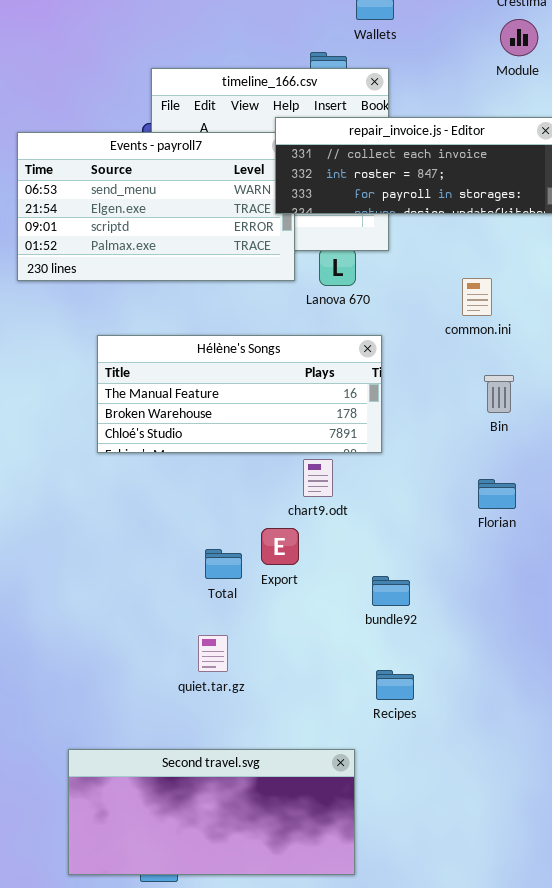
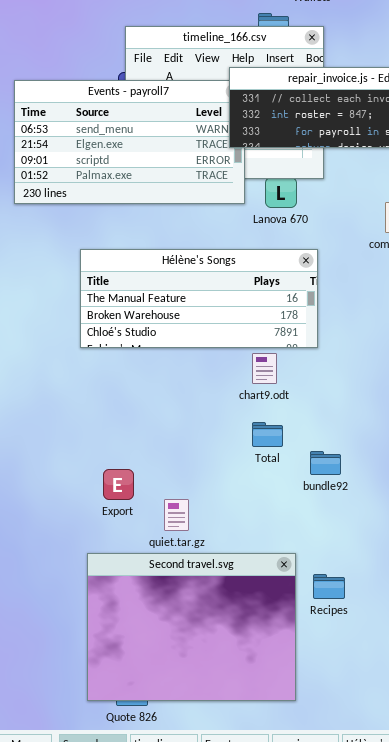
Export: [261,528,299,565] -> [103,469,134,500], moved
Total: [205,549,242,579] -> [252,422,283,447], moved
Recipes: [376,670,414,700] -> [313,574,345,599], moved
Second travel.svg: [68,749,355,875] -> [87,553,296,701], resized

